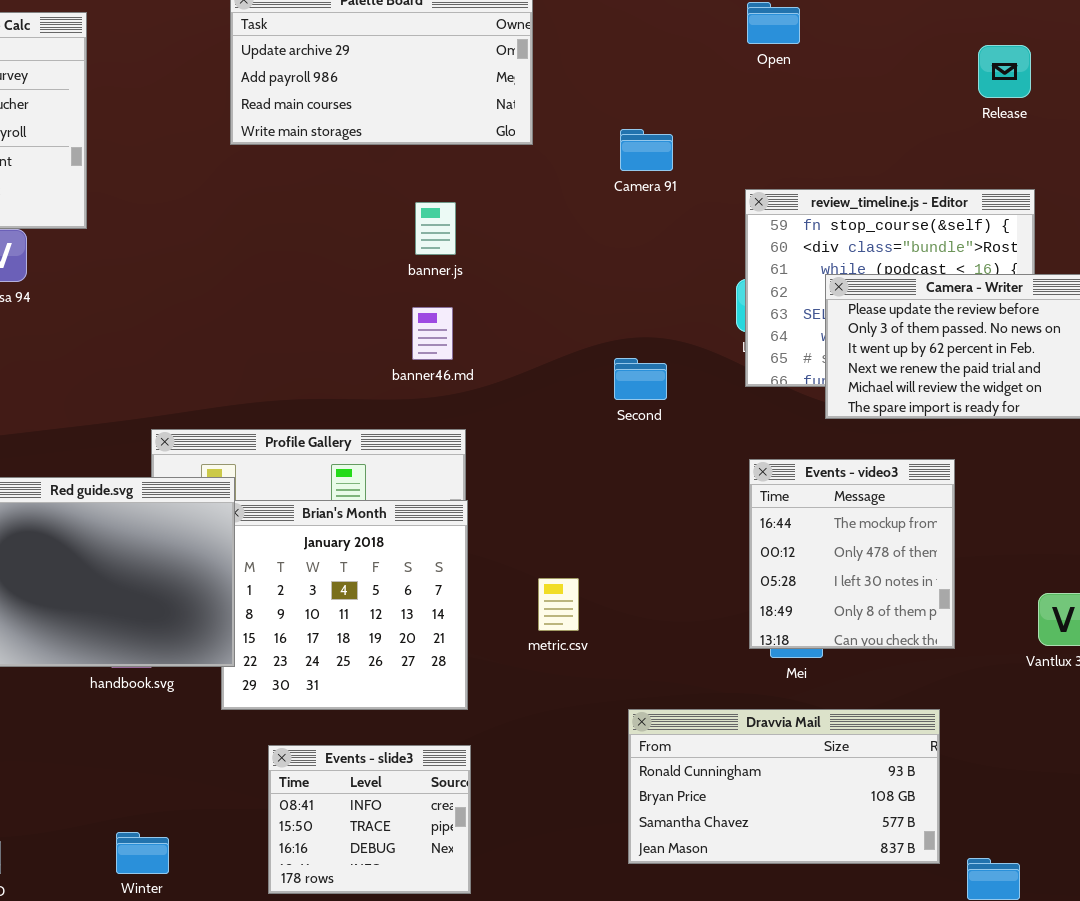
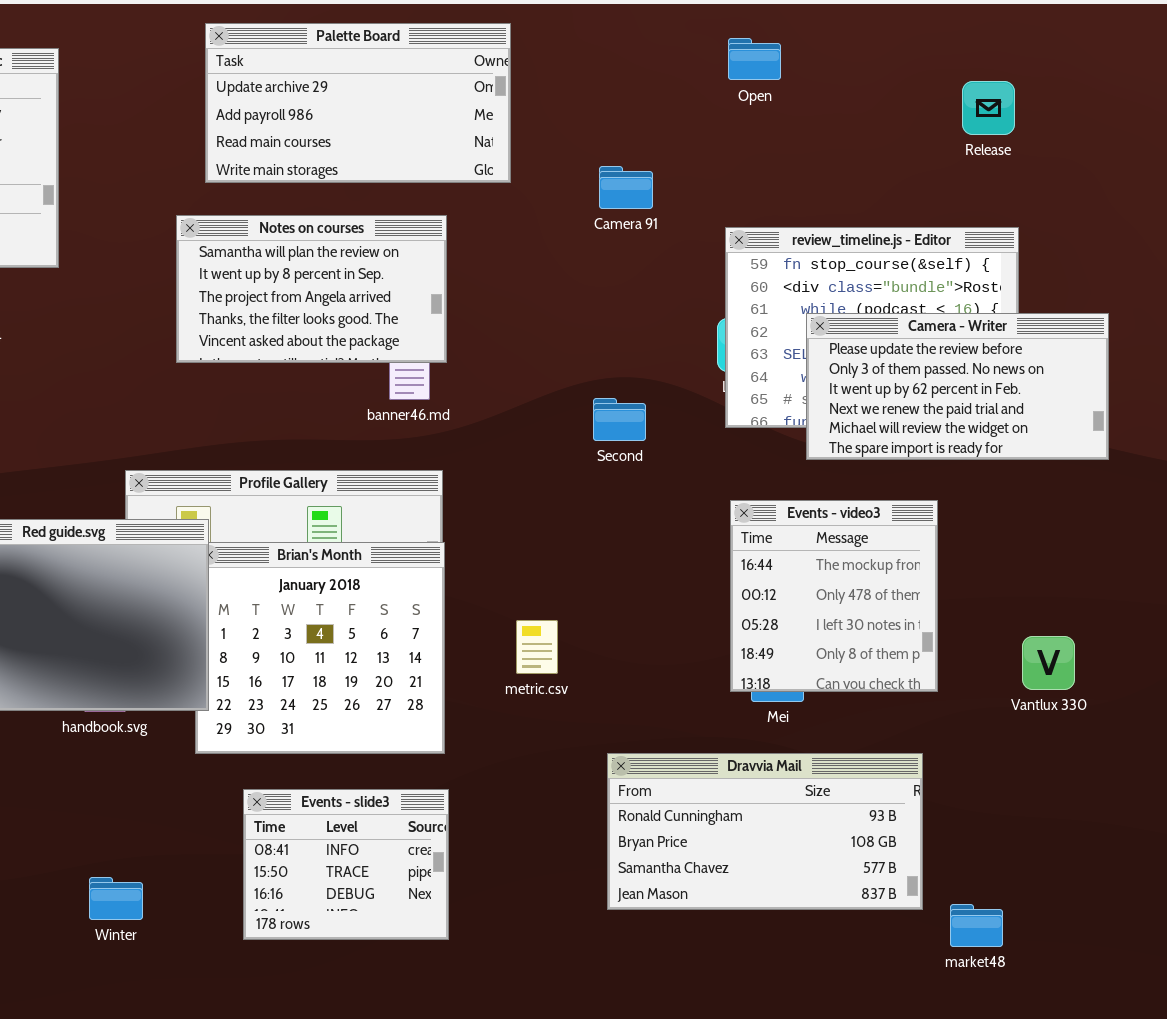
Notes on courses: none -> [176,215,447,363], opened

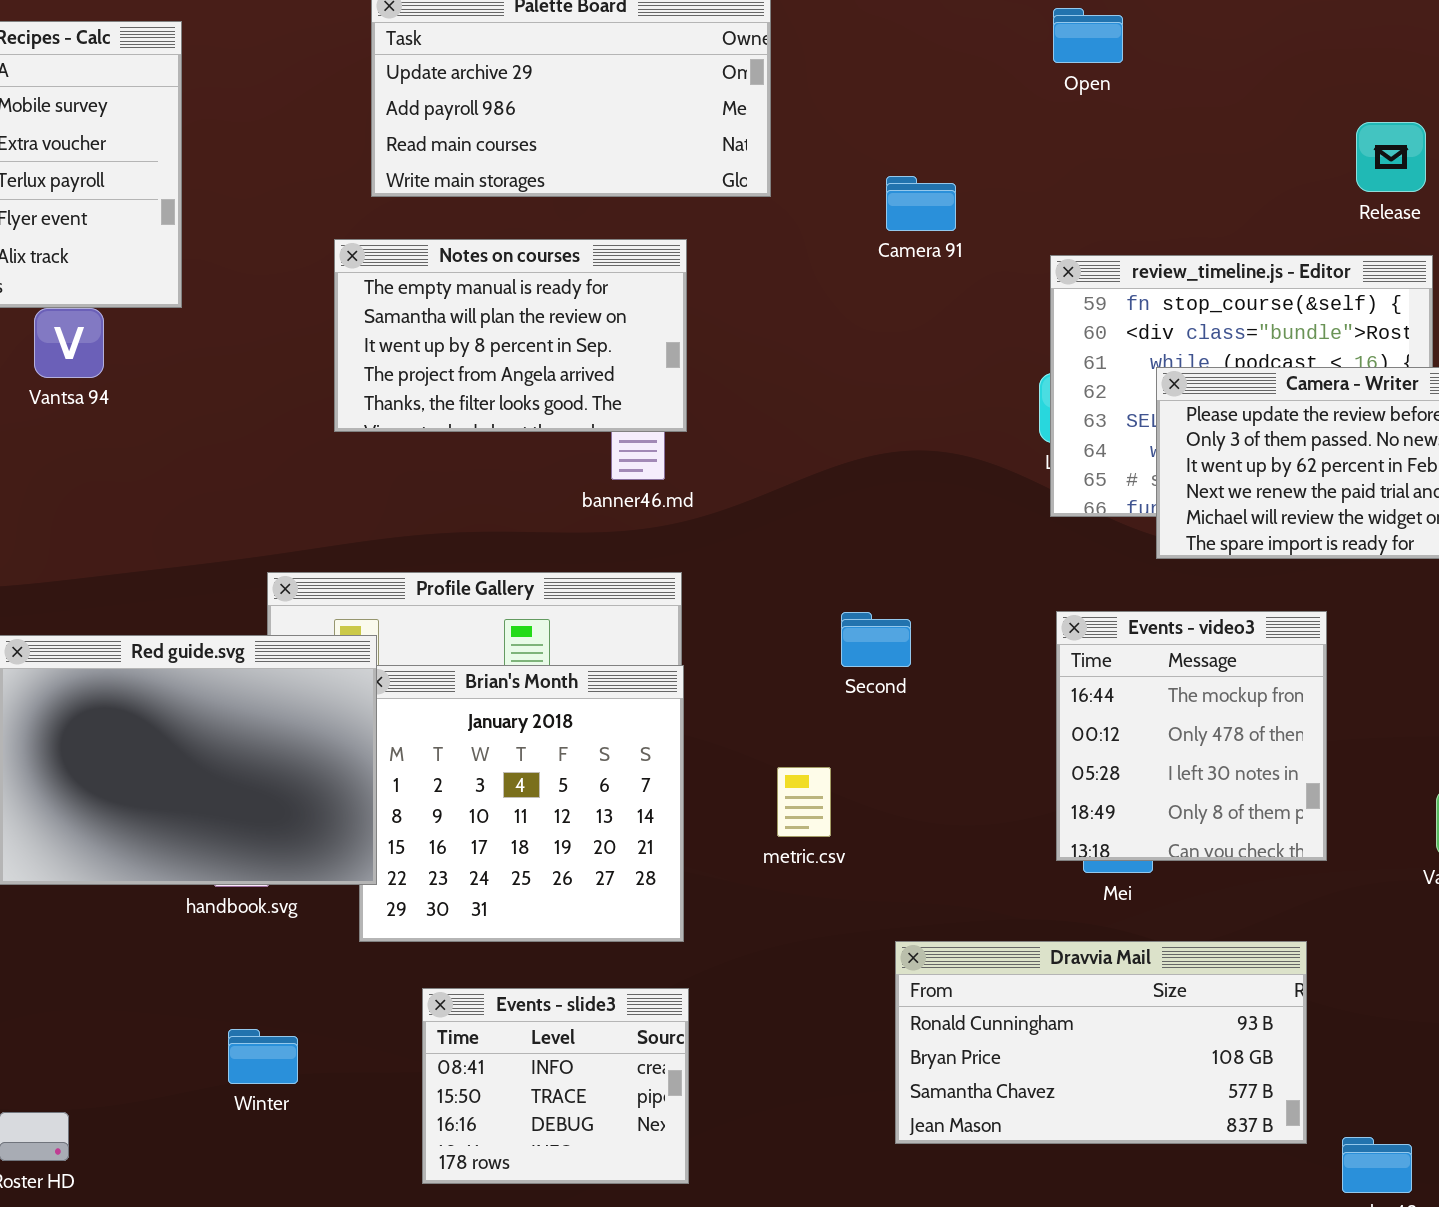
Release: [962,81,1015,135] -> [1356,122,1426,192], moved
Notes on courses: [176,215,447,363] -> [334,239,687,432], scrolled up 1 row
Second: [593,398,646,441] -> [841,612,911,667], moved
Winter: [89,877,143,920] -> [228,1029,298,1084], moved

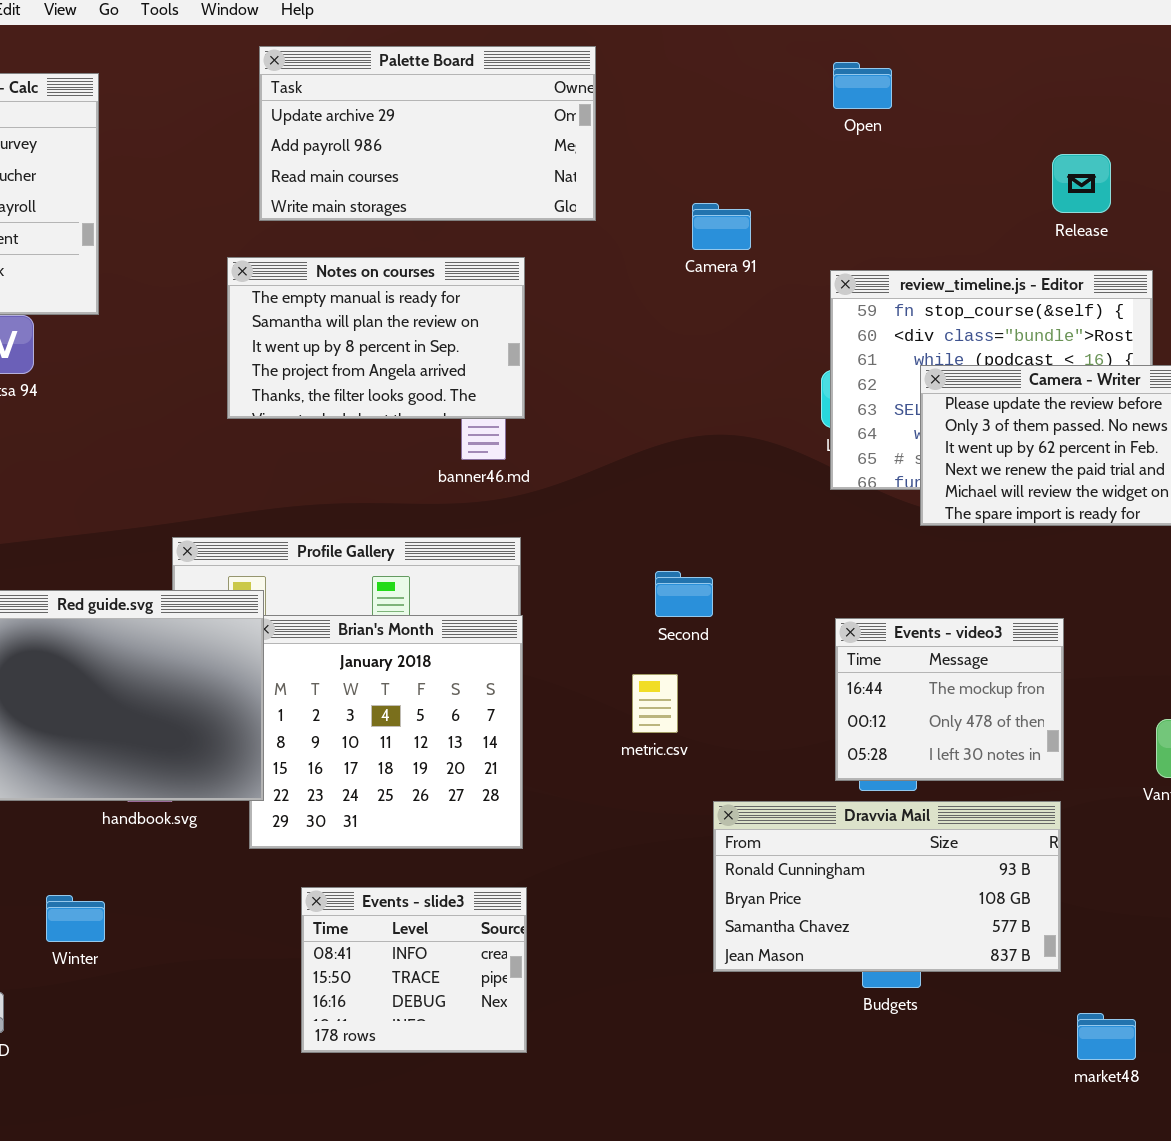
Release: [1356,122,1426,192] -> [1052,154,1111,213], moved
Events - video3: [1056,611,1327,861] -> [835,618,1064,781], resized
metric.csv: [777,767,831,837] -> [632,674,678,733], moved
Dravvia Mail: [895,941,1307,1144] -> [713,801,1061,972], moved
Winter: [228,1029,298,1084] -> [46,895,105,942], moved

